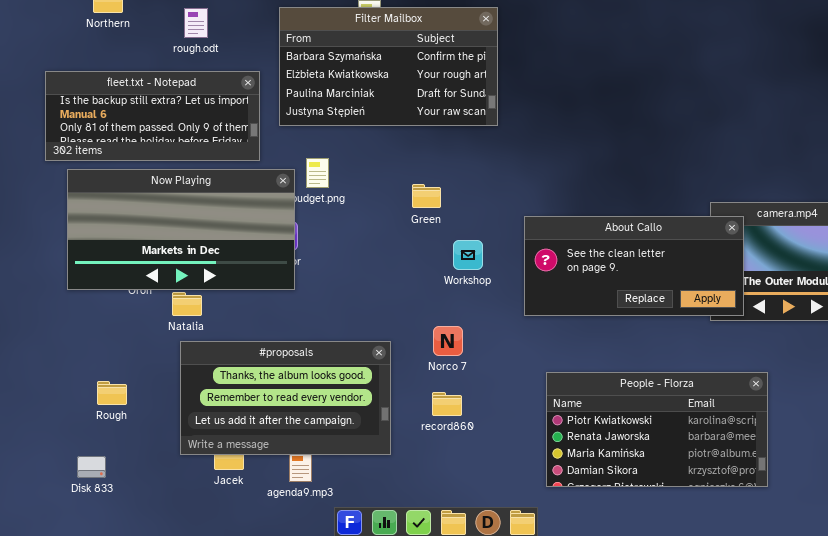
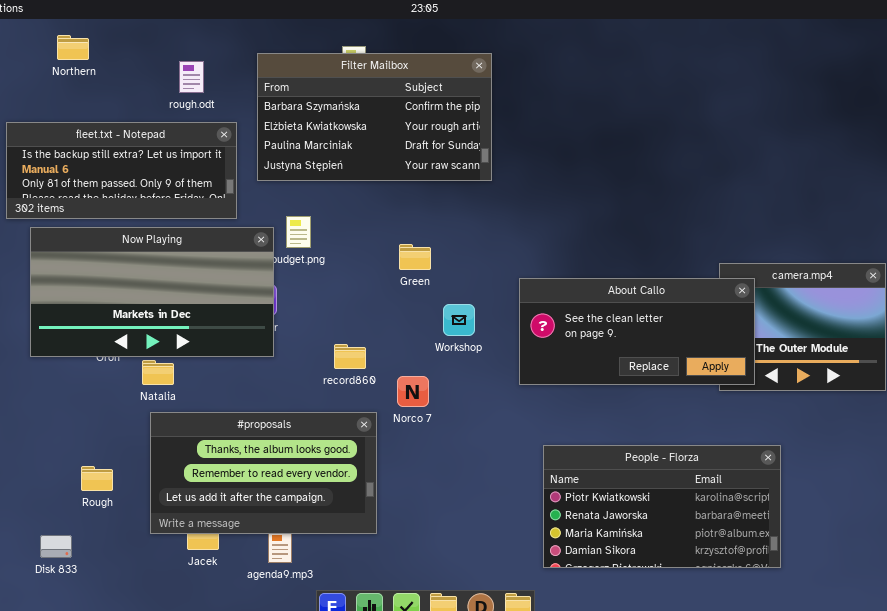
rough.odt: [184,8,208,38] -> [179,61,204,93], moved
Norco 7: [433,326,463,356] -> [397,376,429,407], moved
Rough: [97,381,127,405] -> [81,466,113,491], moved
record860: [432,392,462,416] -> [334,344,366,369], moved

